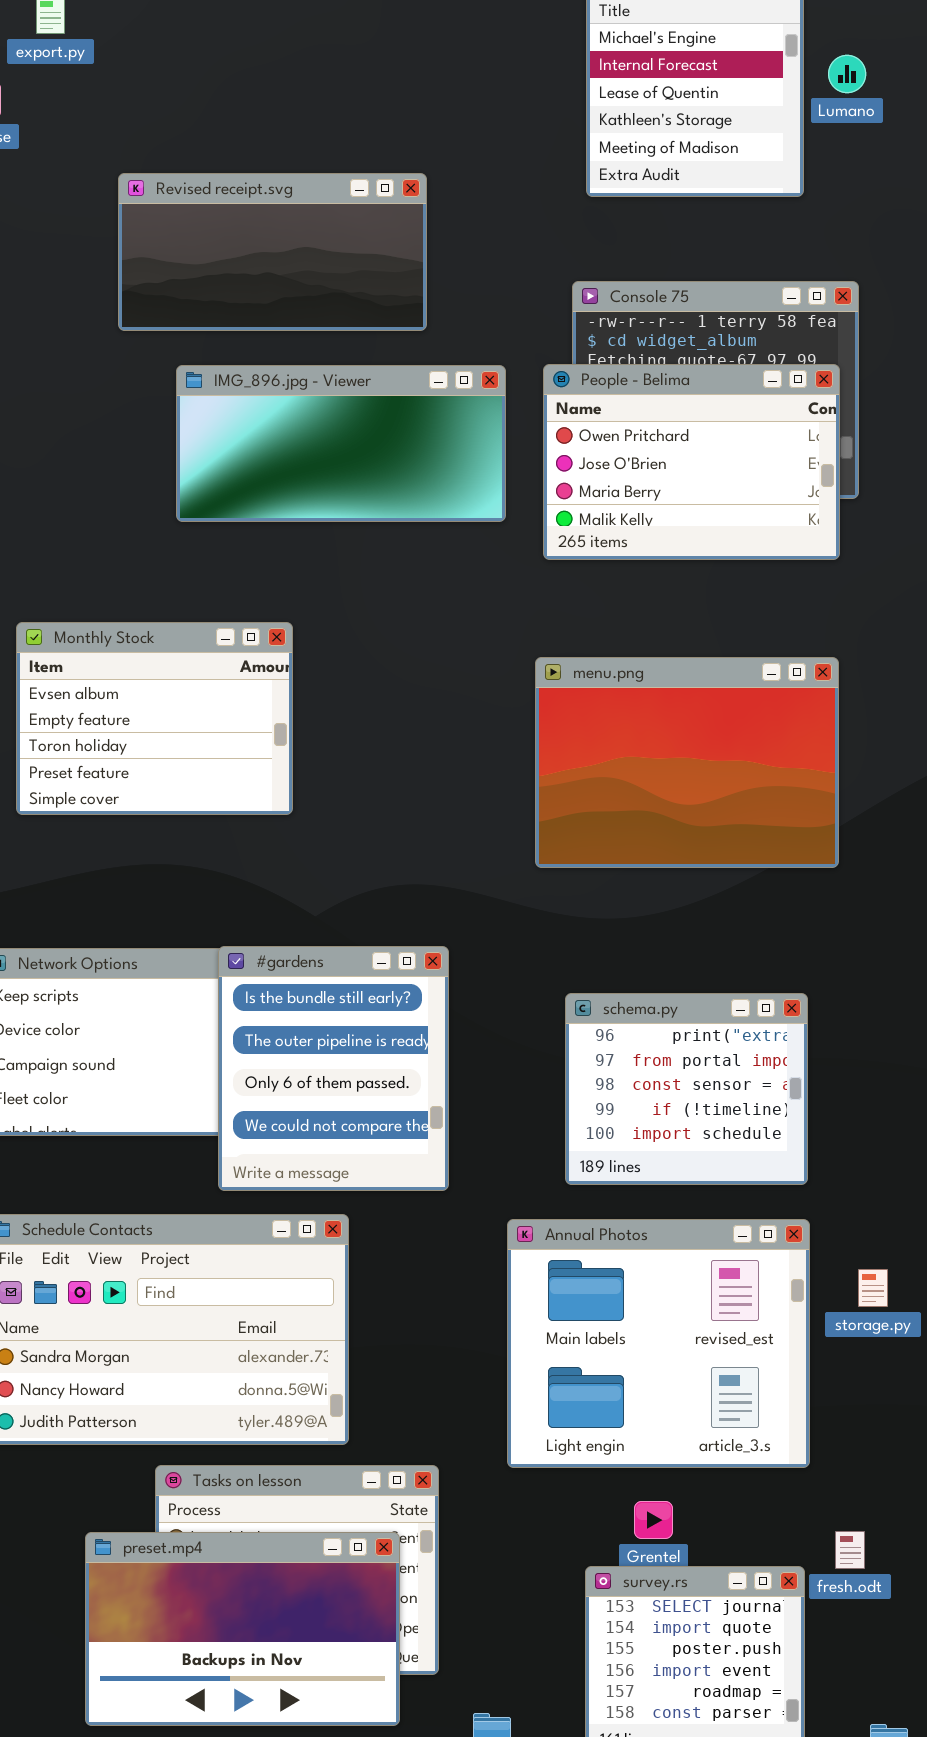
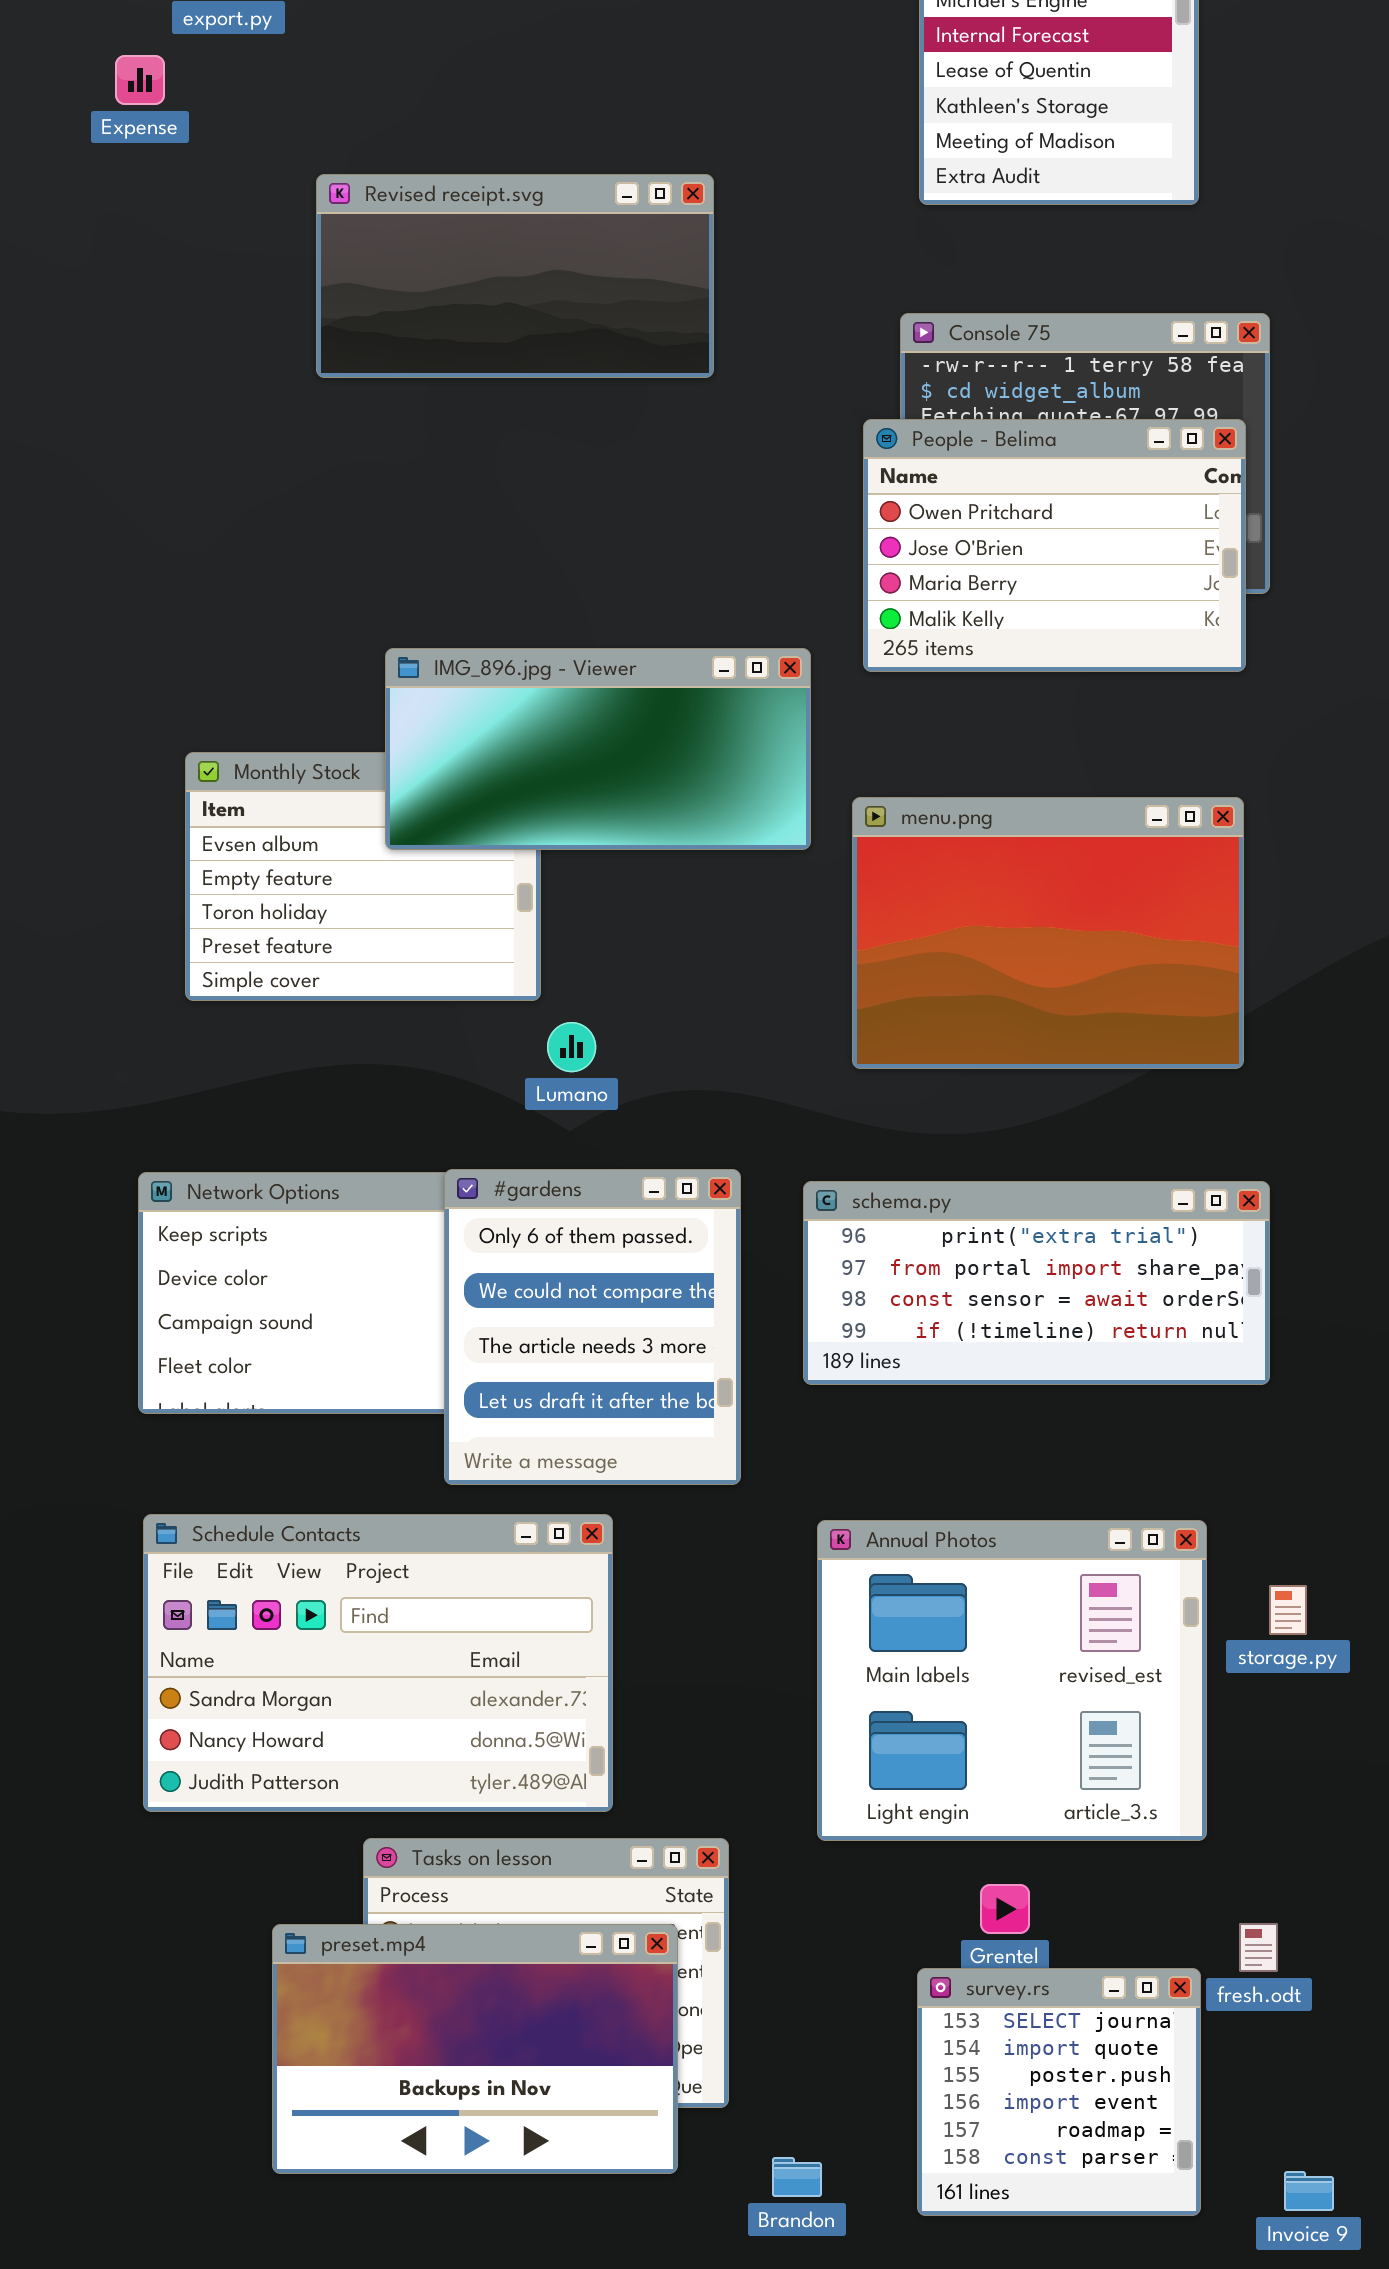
Lumano: [828,55,866,93] -> [547,1022,596,1072], moved
IMG_896.jpg - Viewer: [176,365,506,522] -> [385,648,811,850], moved
#gardens: [218,946,449,1191] -> [444,1169,741,1485], scrolled down 2 rows
schema.py: [565,993,808,1185] -> [803,1181,1270,1385], moved, resized

